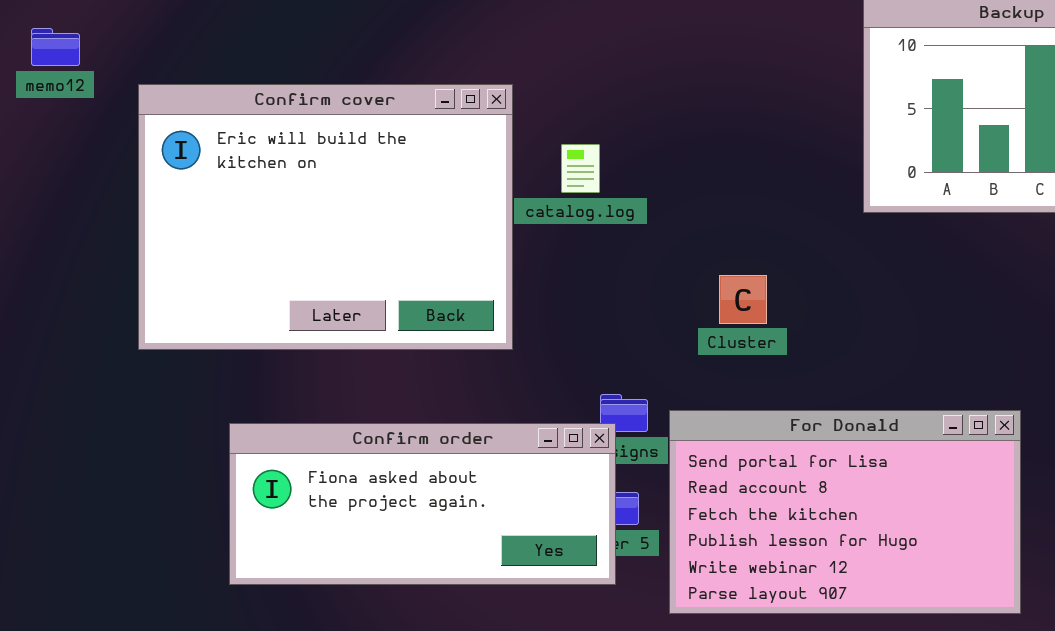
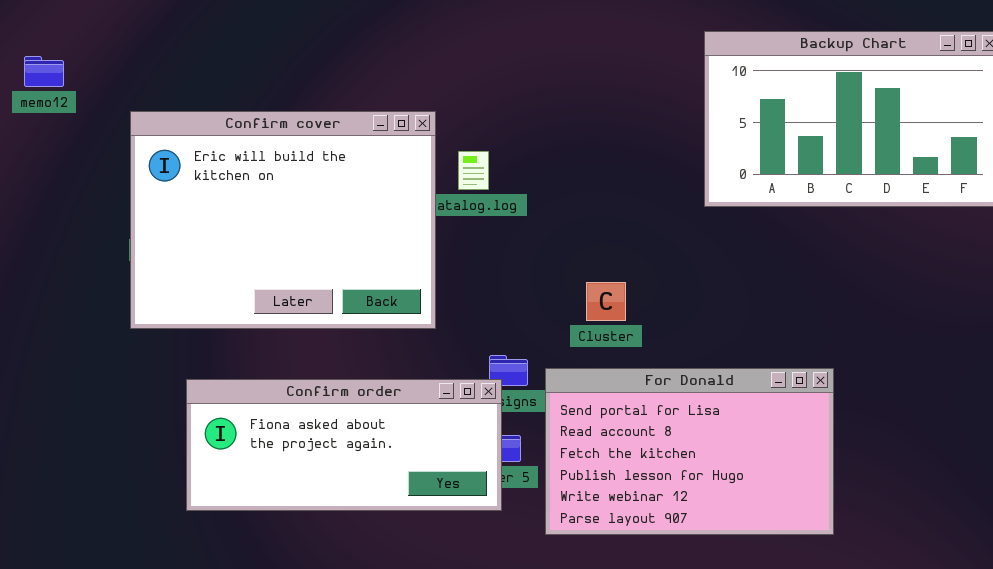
Confirm cover: [138,84,513,350] -> [130,111,436,329], moved
Cluster: [719,275,767,324] -> [586,282,626,321], moved

